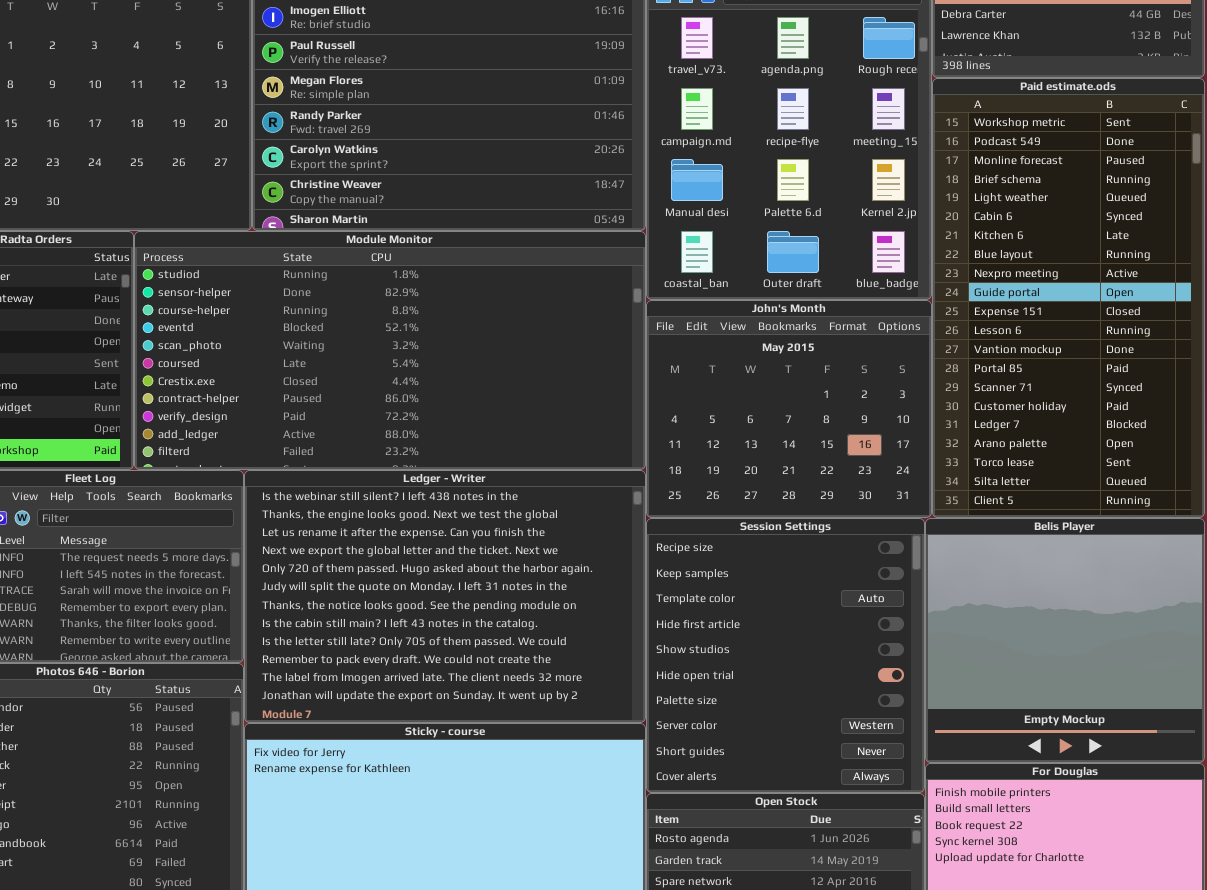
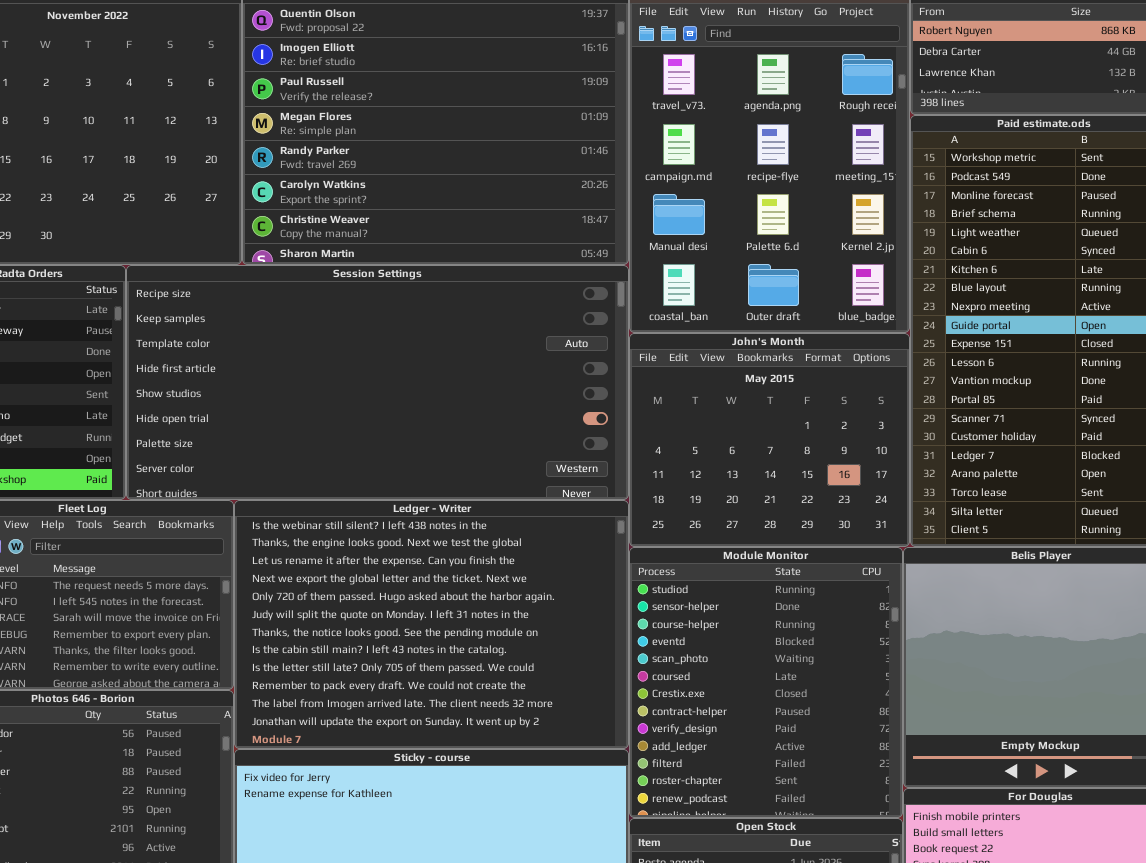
Module Monitor: [134,231,646,470] -> [629,547,903,818], moved, resized
Session Settings: [646,518,925,793] -> [126,265,629,500], moved, resized

